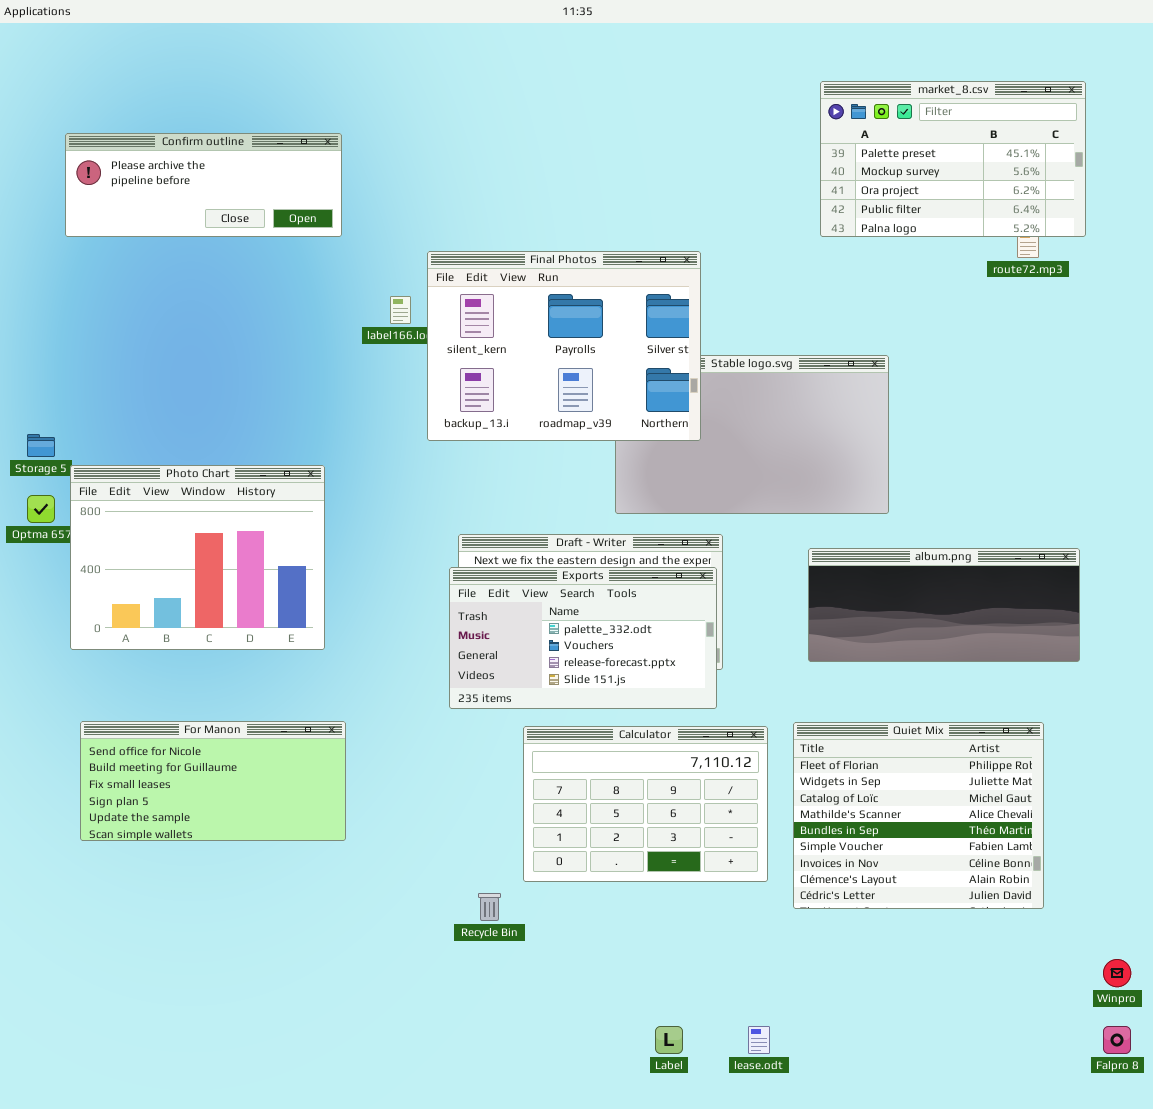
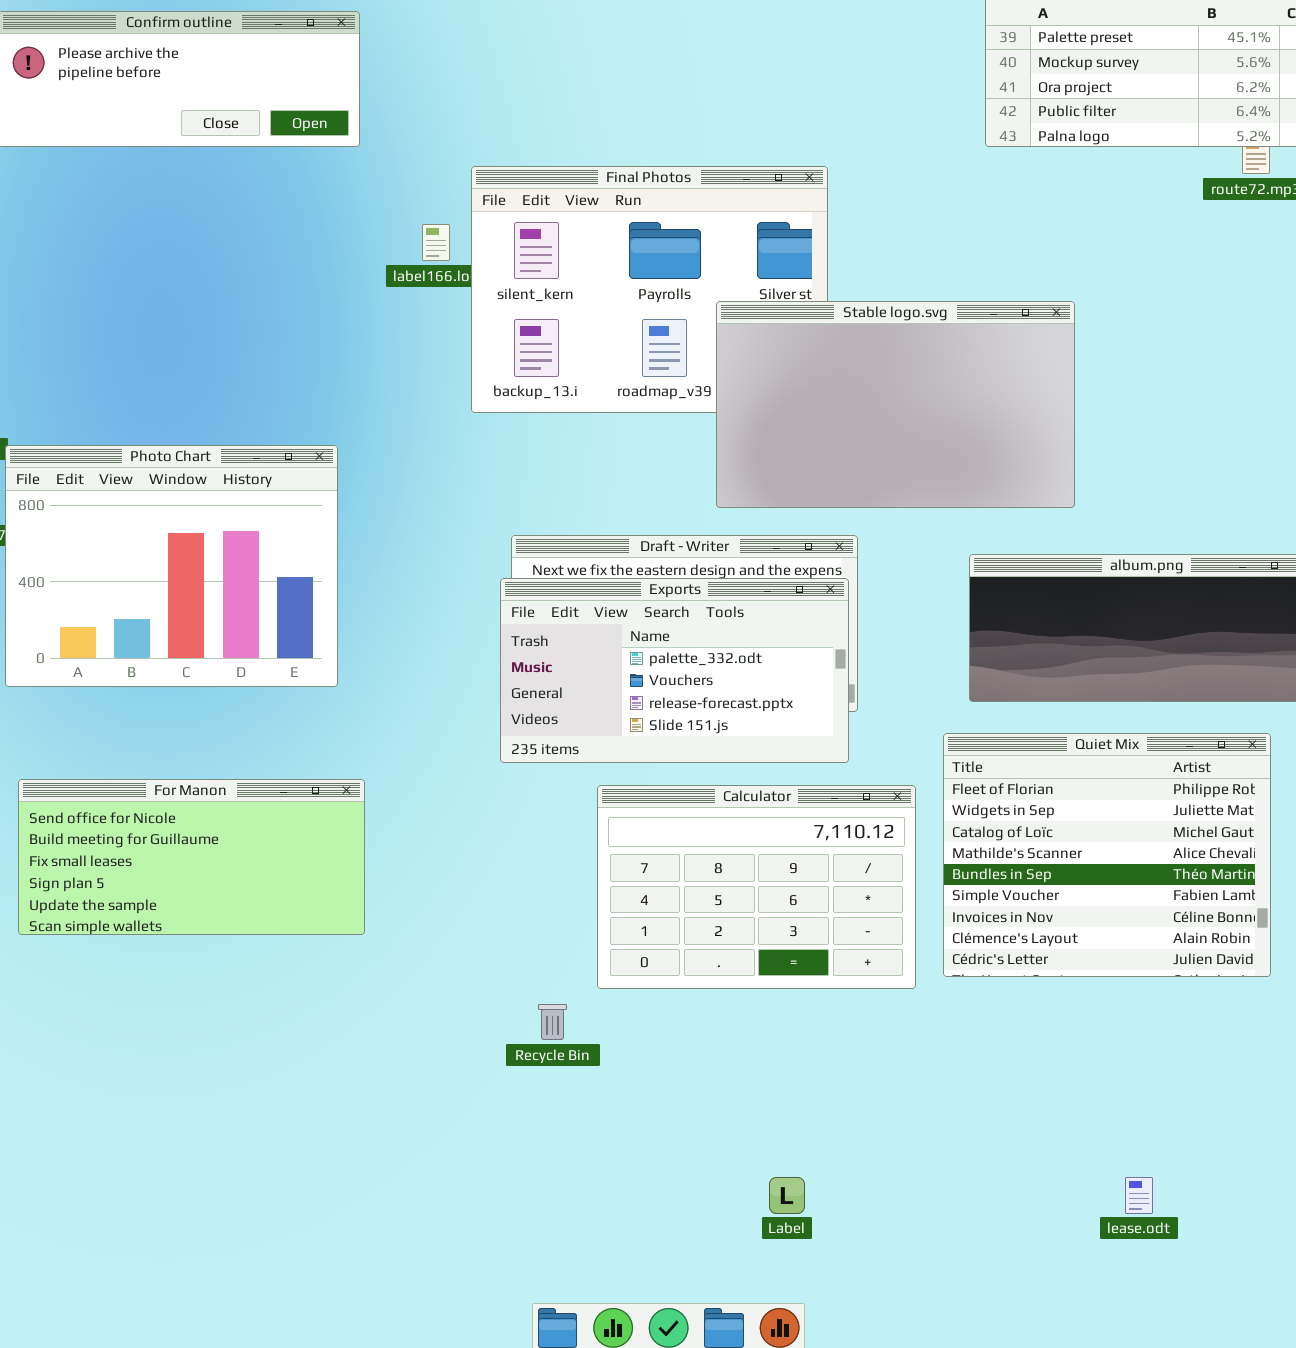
Stable logo.svg: [615,355,889,514] -> [716,301,1075,508], raised
Quiet Mix: [793,722,1044,909] -> [943,733,1271,977], moved
lease.odt: [748,1026,770,1054] -> [1125,1177,1153,1214], moved

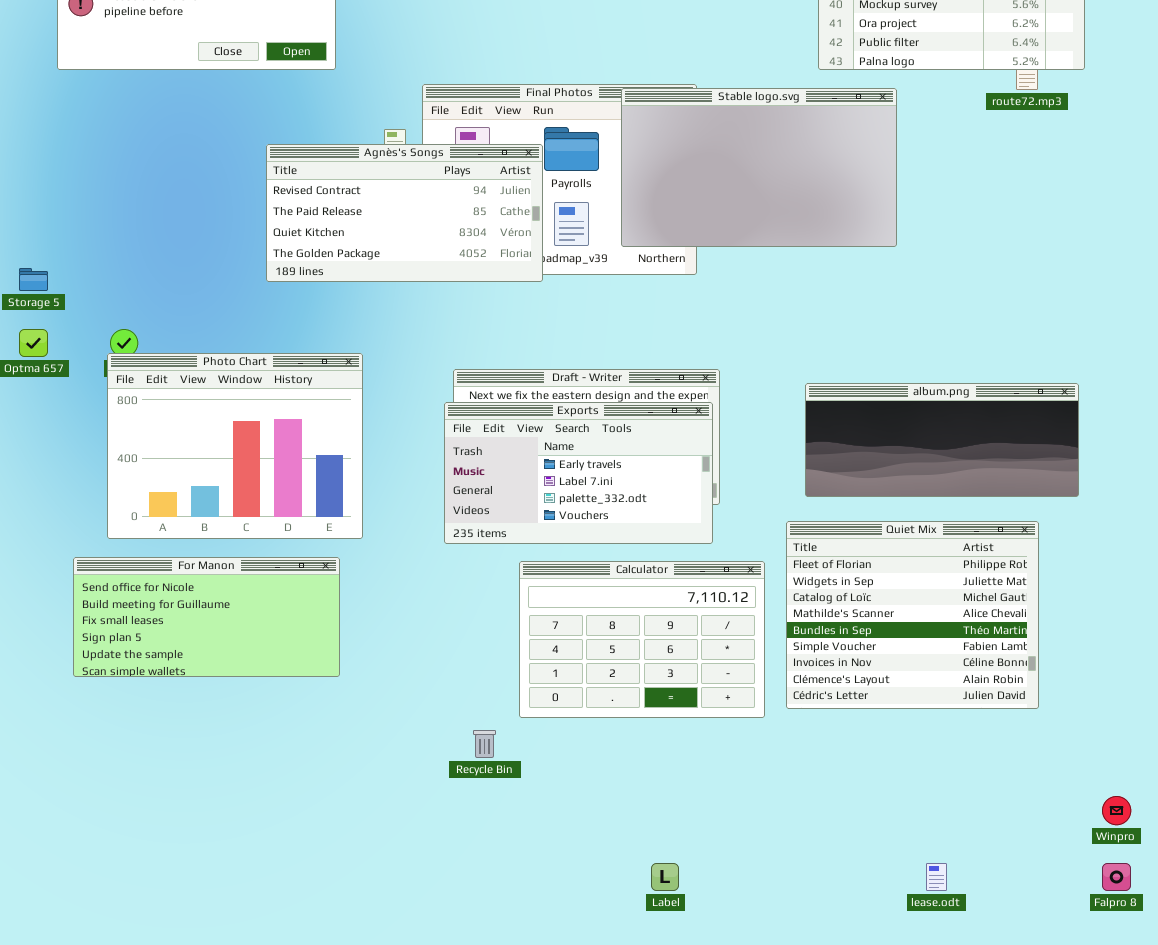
Agnès's Songs: none -> [266,144,543,282], opened
Stable logo.svg: [716,301,1075,508] -> [621,88,897,247], moved
Photo Chart: [5,445,338,687] -> [107,353,363,539], moved
Exports: [500,578,849,763] -> [444,402,713,544], scrolled up 2 rows

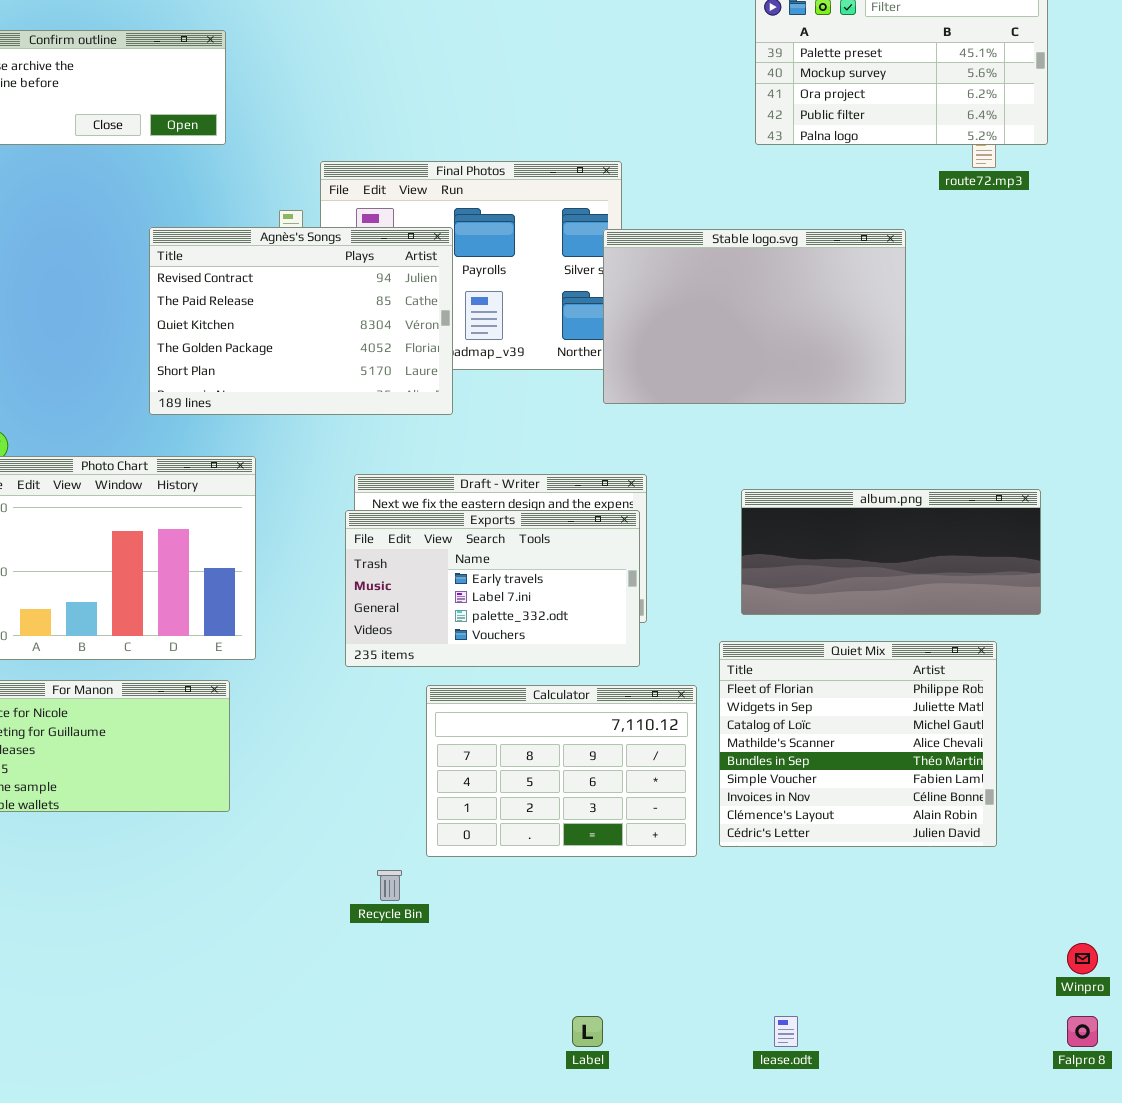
Stable logo.svg: [621,88,897,247] -> [603,229,906,404], moved
Agnès's Songs: [266,144,543,282] -> [149,227,453,415], resized
lease.odt: [926,863,947,891] -> [774,1016,798,1047], moved

